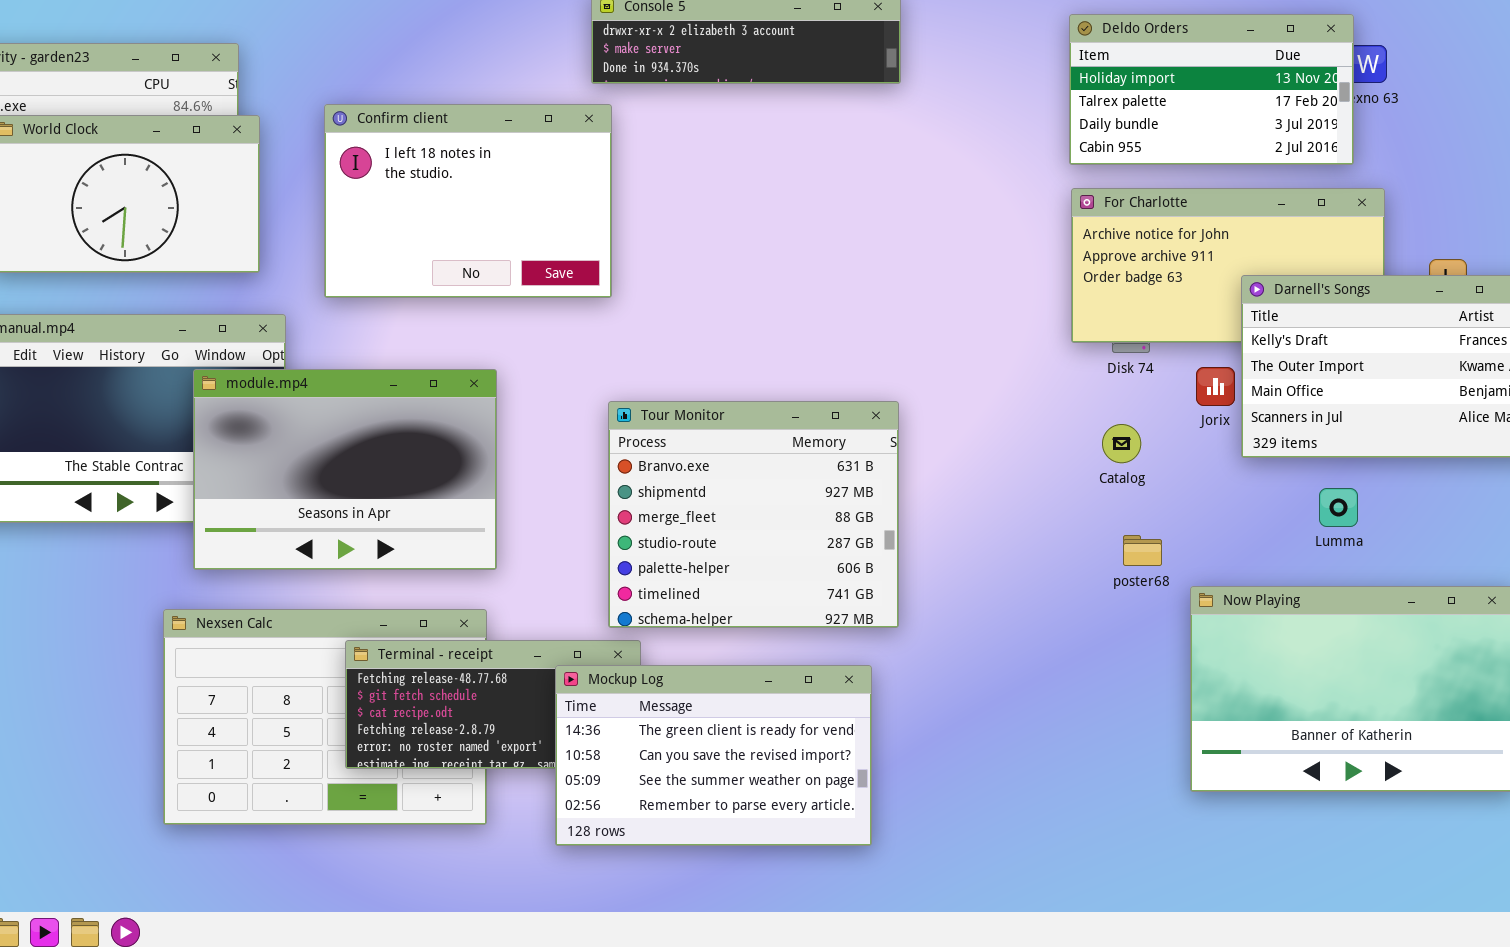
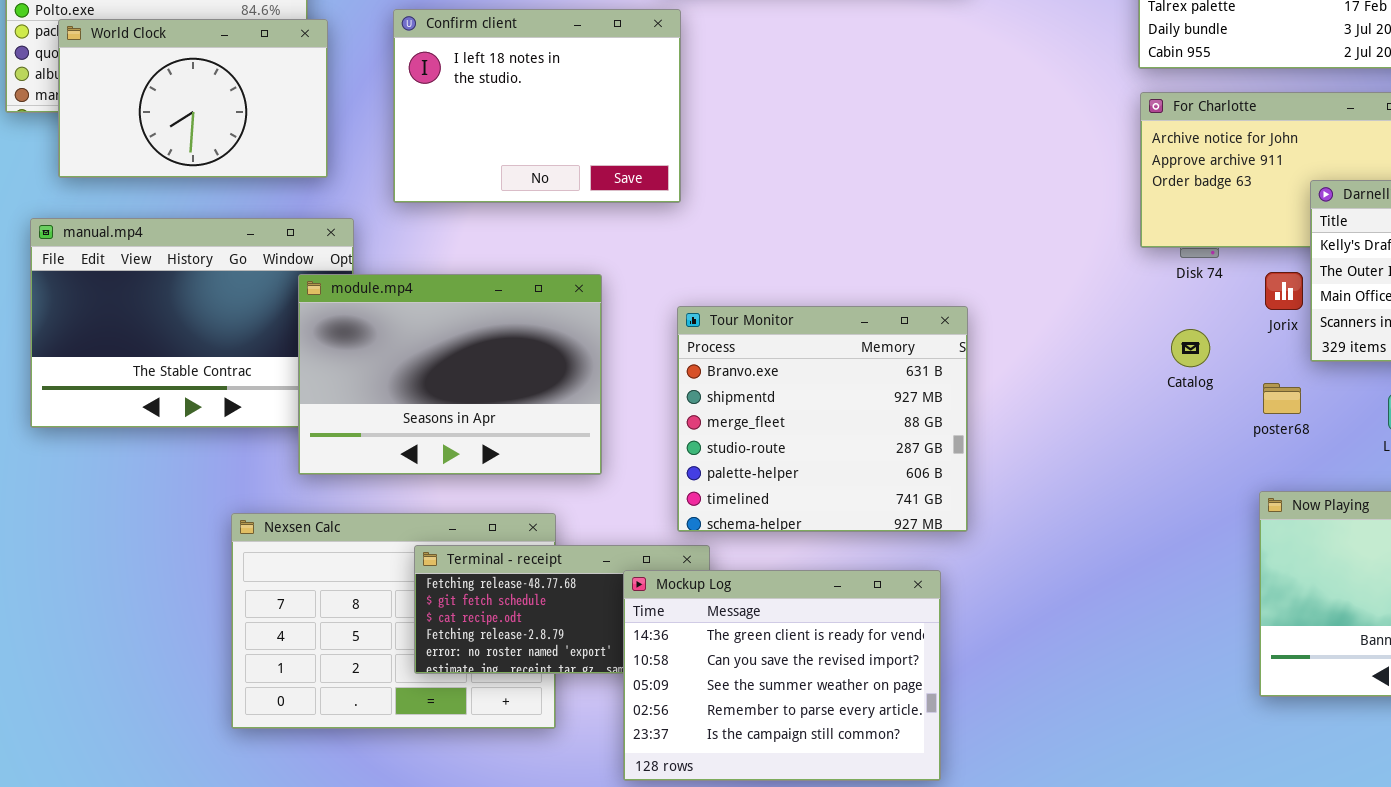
module.mp4: [193,369,497,570] -> [298,274,602,475], moved
poster68: [1123,535,1162,566] -> [1263,383,1301,414], moved
Mockup Log: [555,665,872,846] -> [623,570,941,781], resized

